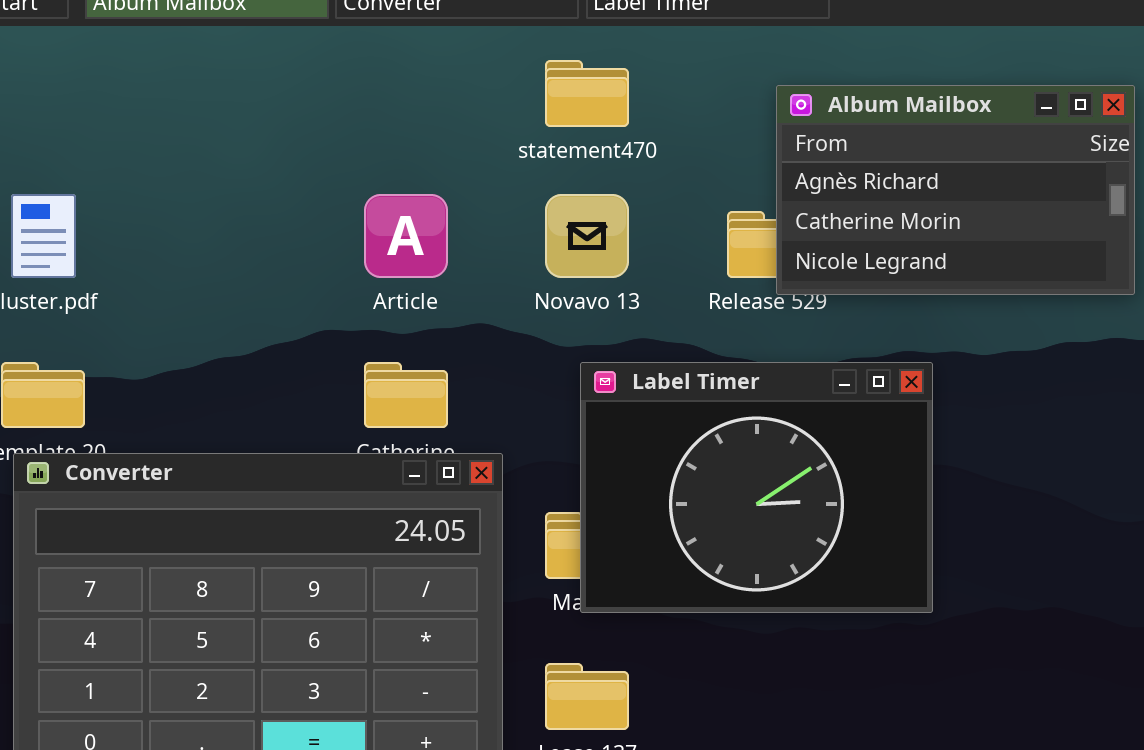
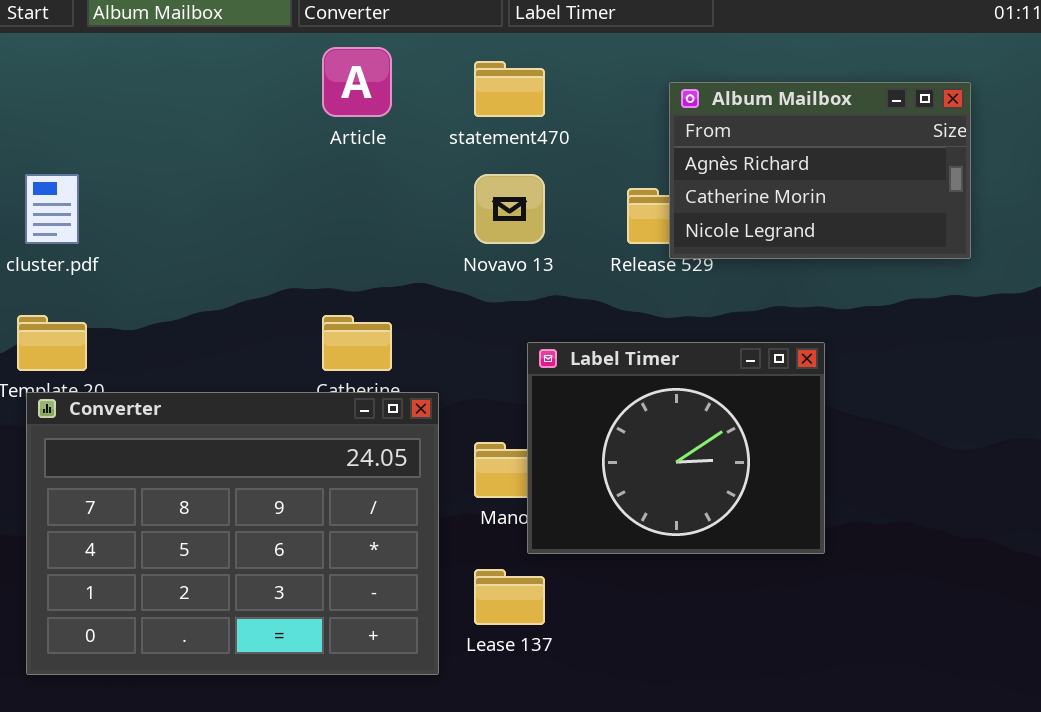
Article: [364,194,448,278] -> [322,47,392,117], moved
Label Timer: [580,362,933,613] -> [527,342,825,554], moved

